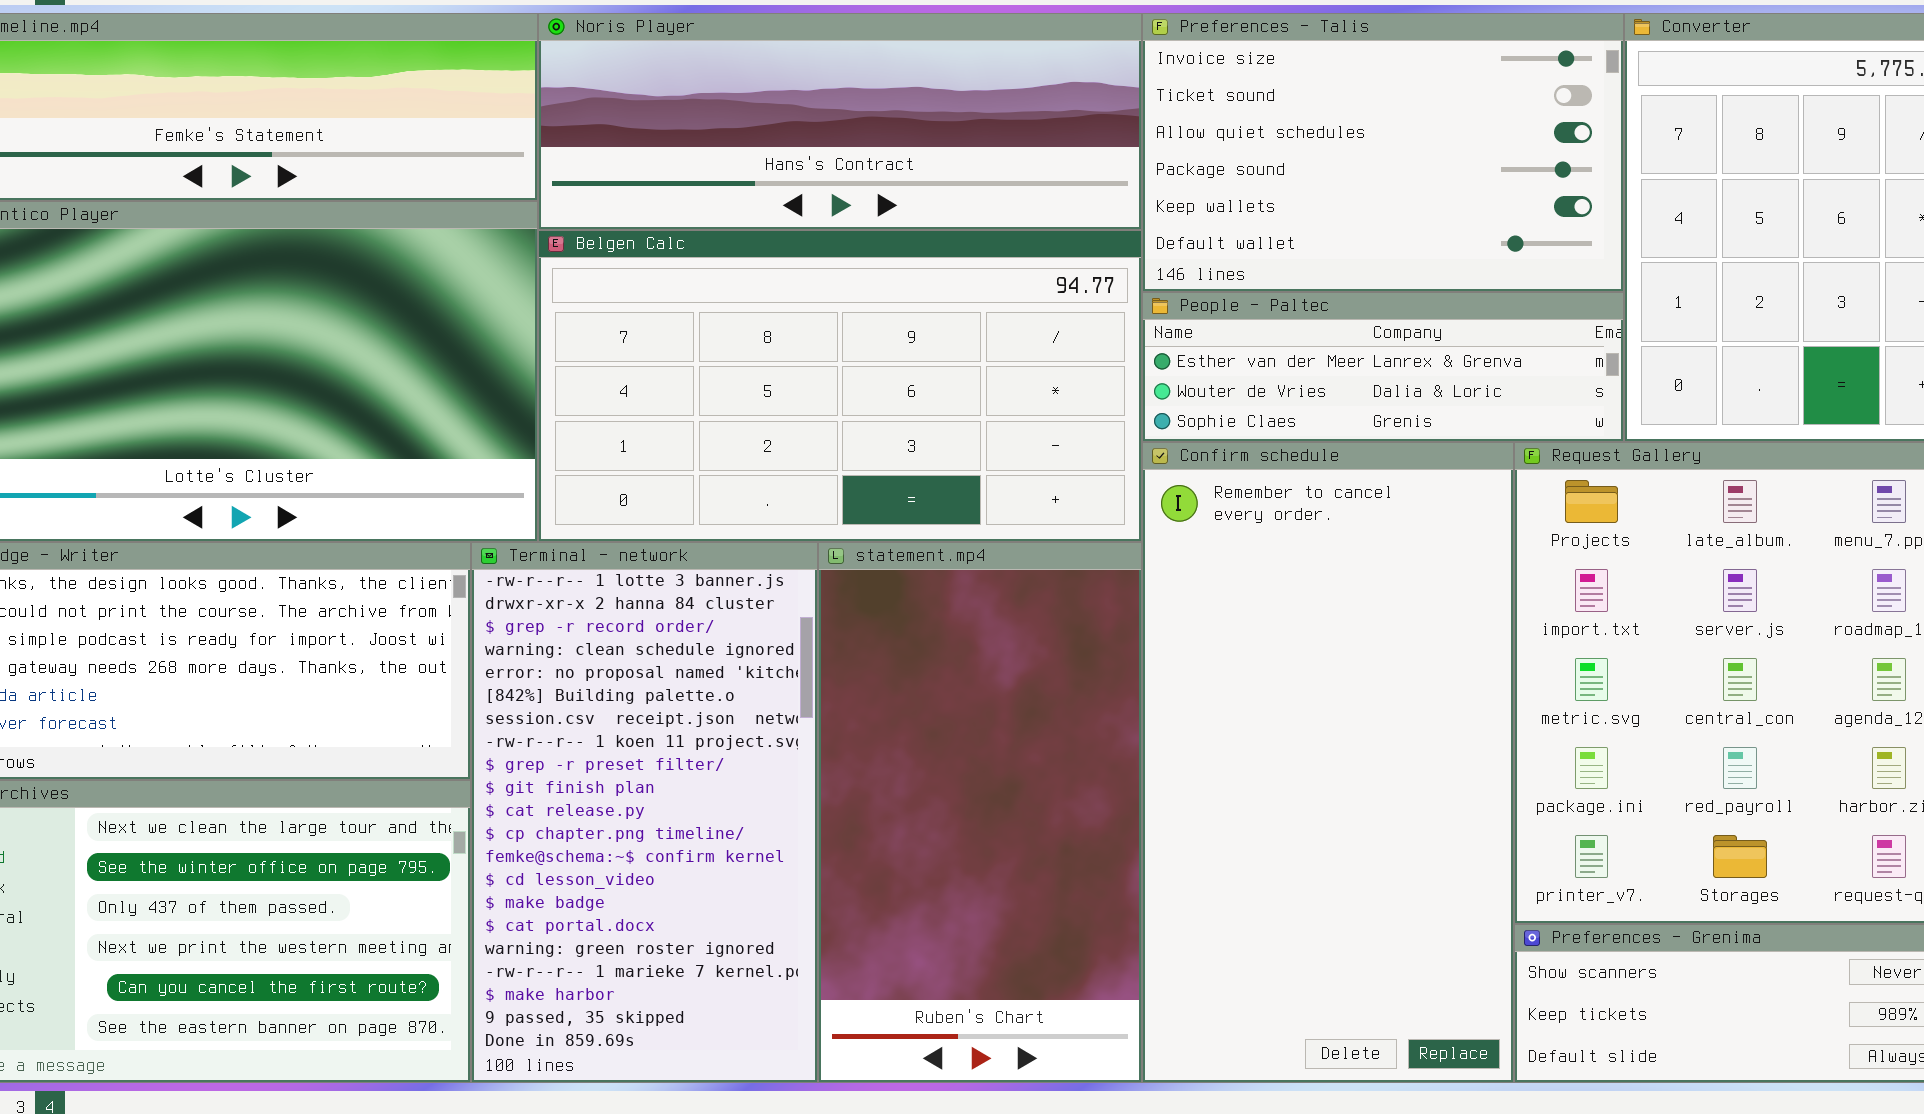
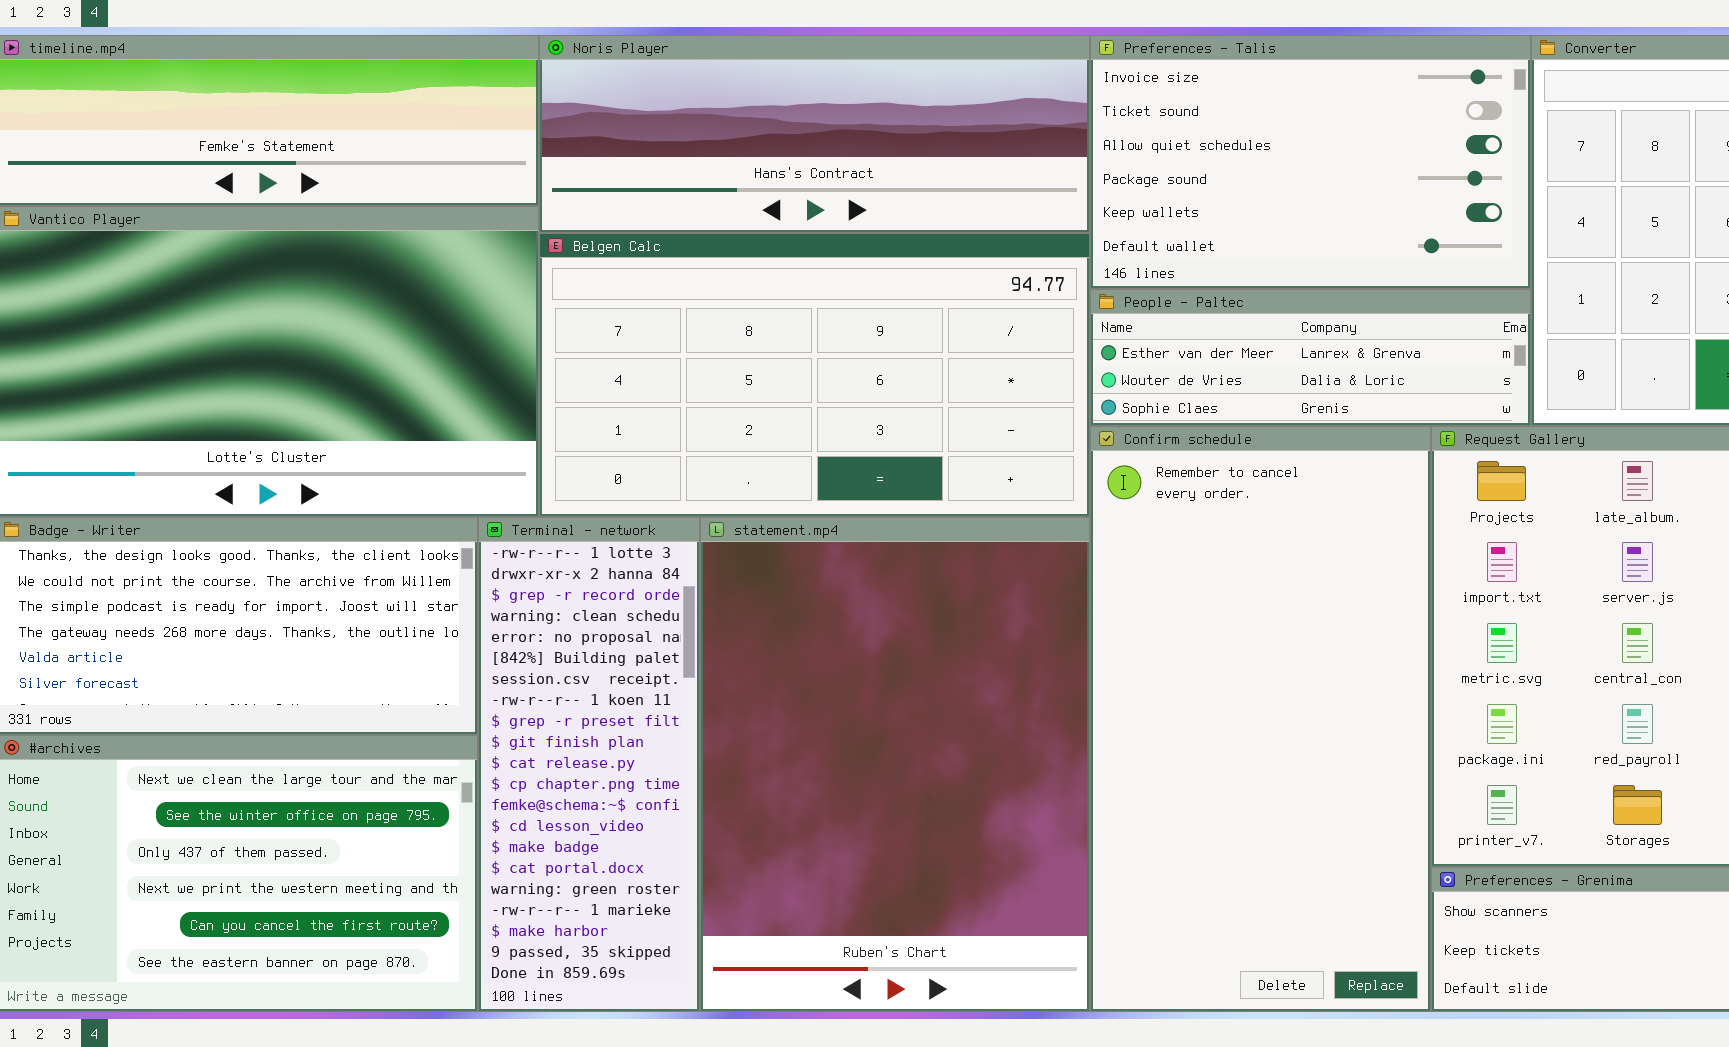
Terminal - network: [471,542,818,1083] -> [478,517,700,1012], resized
statement.mp4: [818,542,1142,1083] -> [700,517,1090,1012], resized

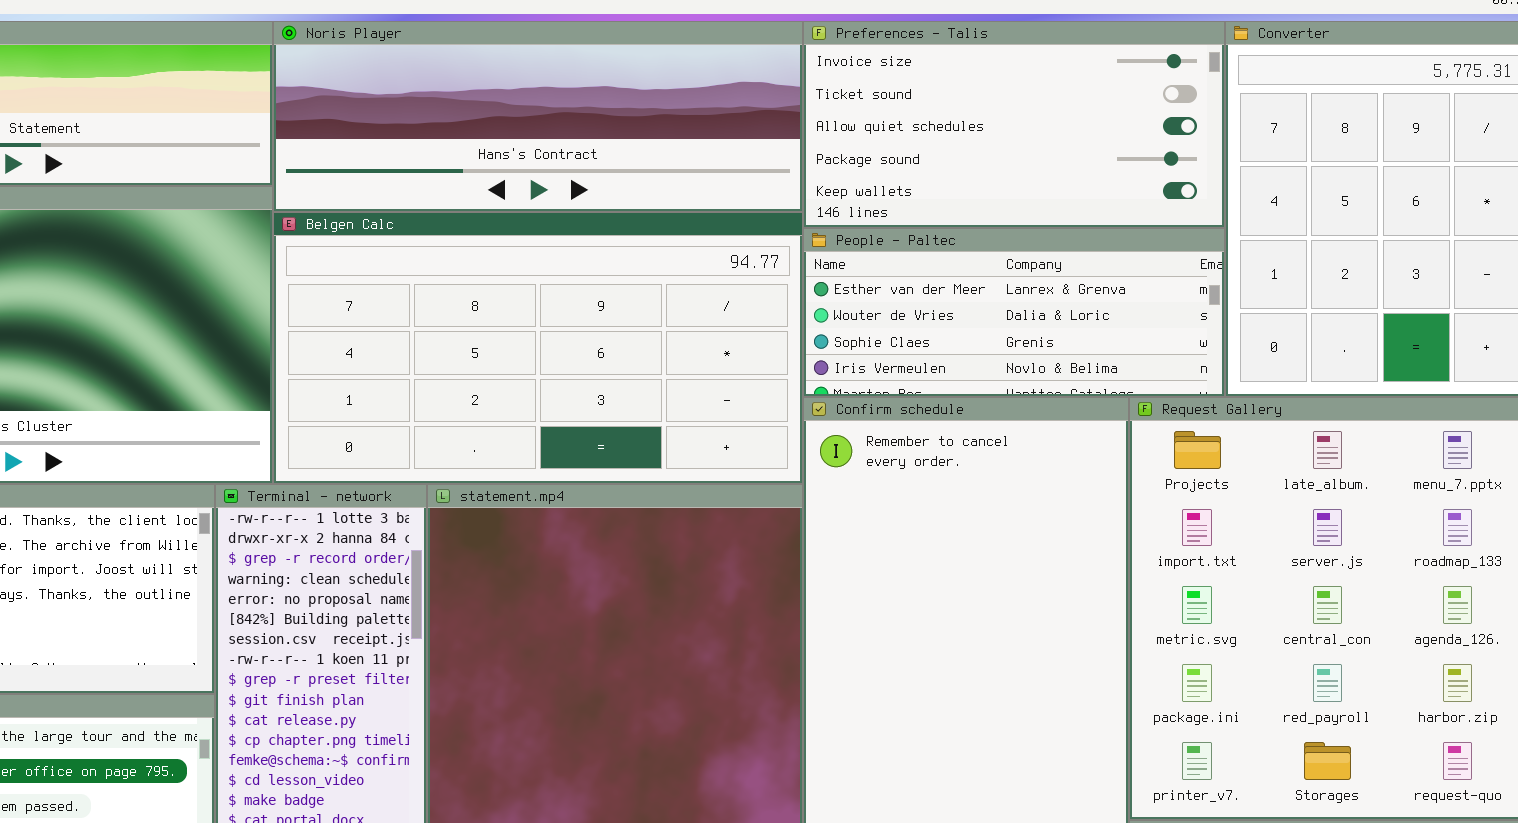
Preferences - Talis: [1090,35,1531,289] -> [803,21,1225,228], resized
People - Paltec: [1090,289,1531,426] -> [803,228,1225,397], resized

